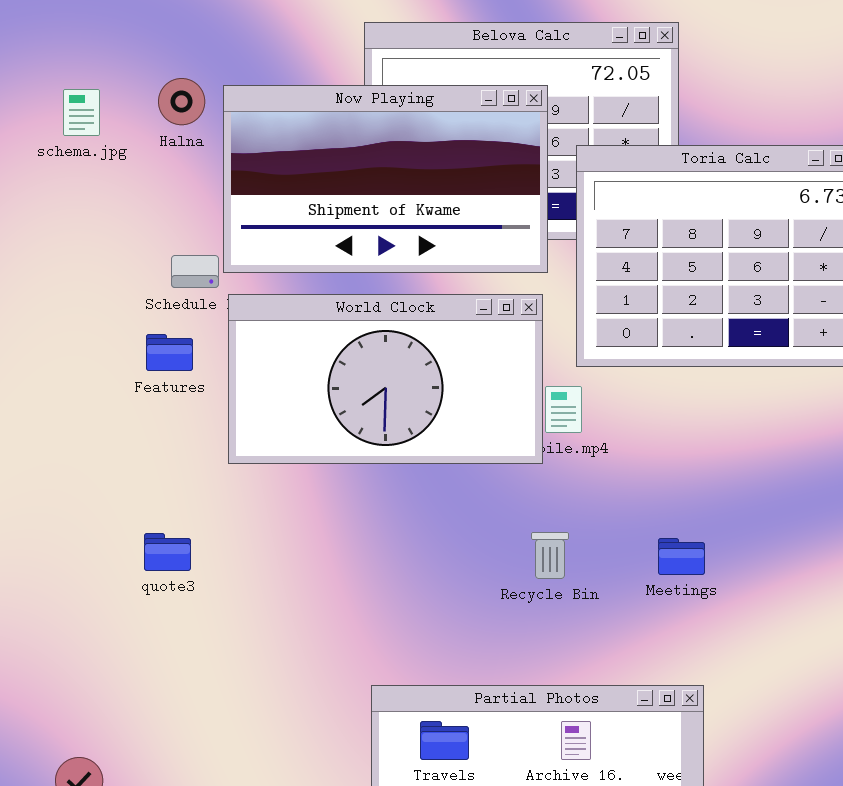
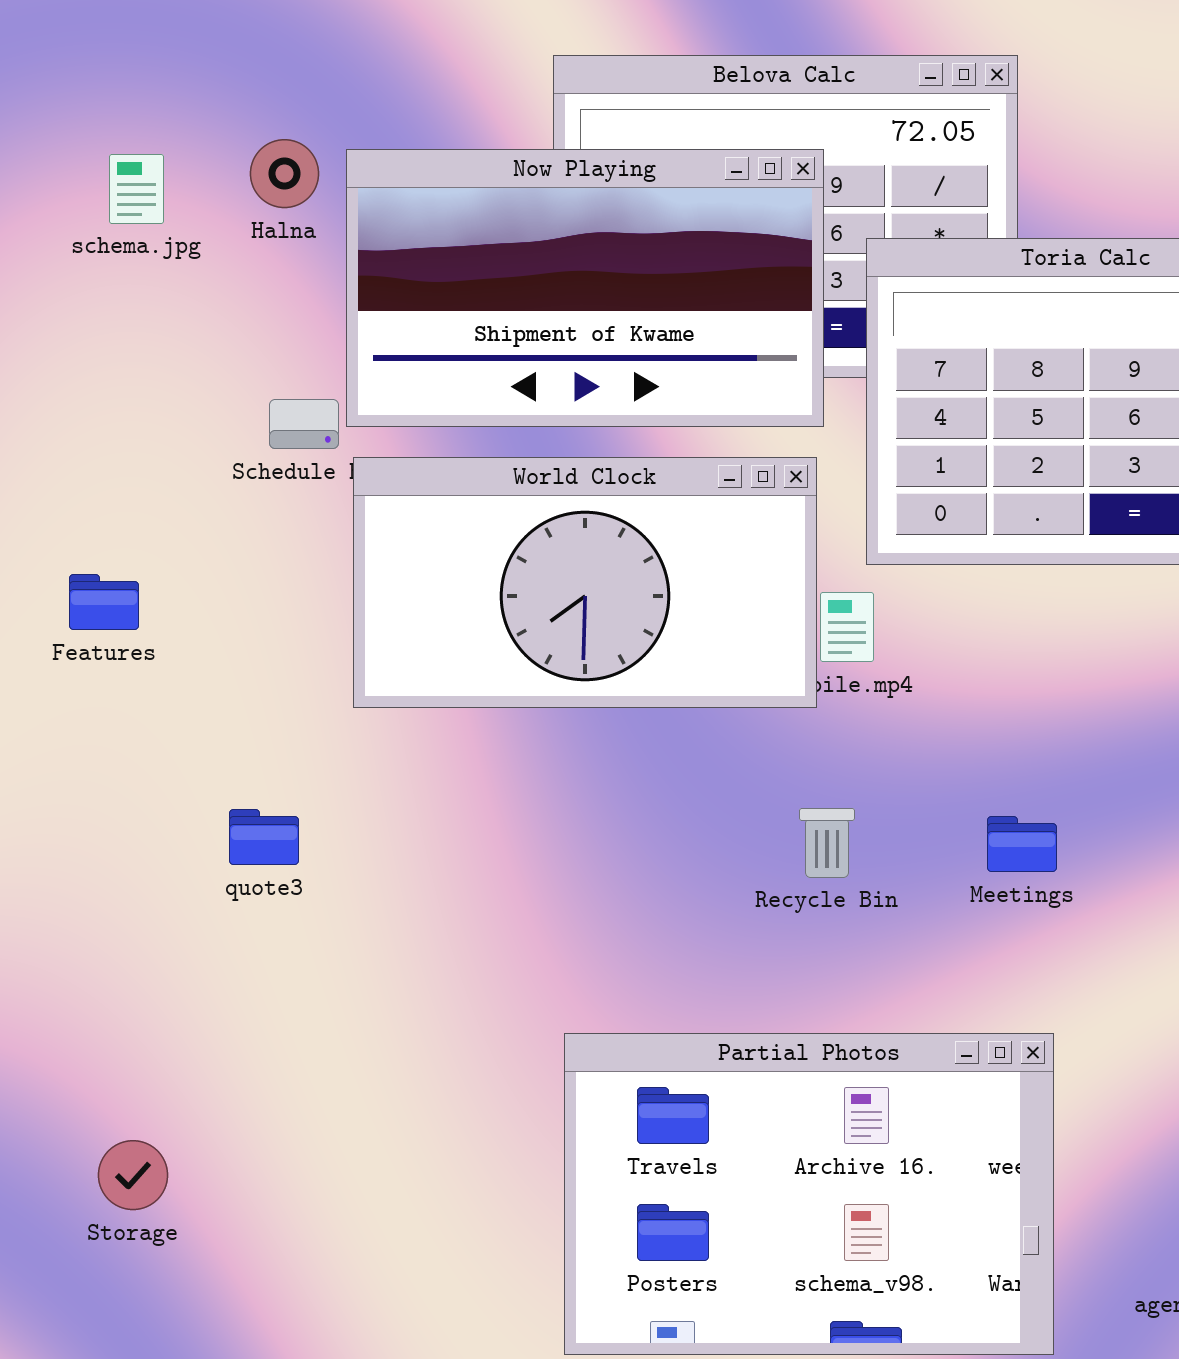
Features: [146,334,193,371] -> [69,574,139,630], moved

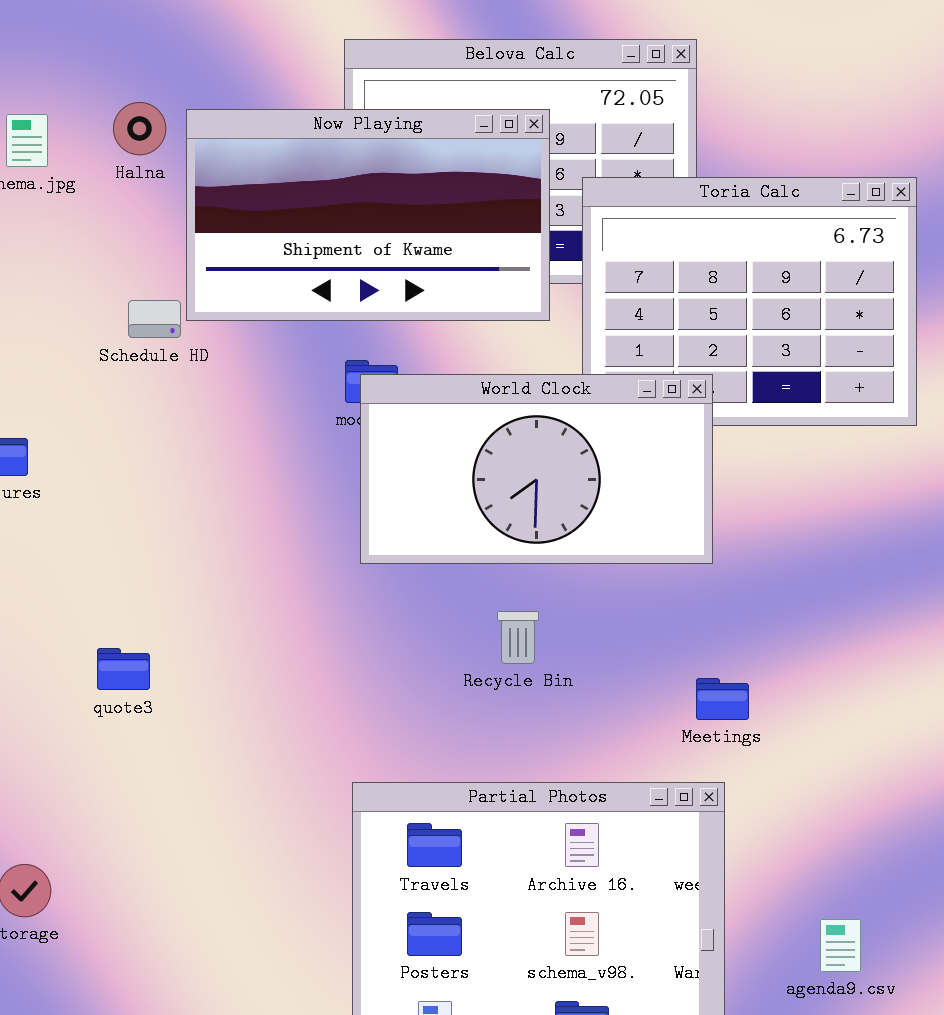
World Clock: [353,457,817,708] -> [360,374,713,564], moved
Recycle Bin: [799,808,855,878] -> [497,611,539,664], moved
quote3: [229,809,299,865] -> [97,648,150,690], moved
Meetings: [987,816,1057,872] -> [696,678,749,720], moved

